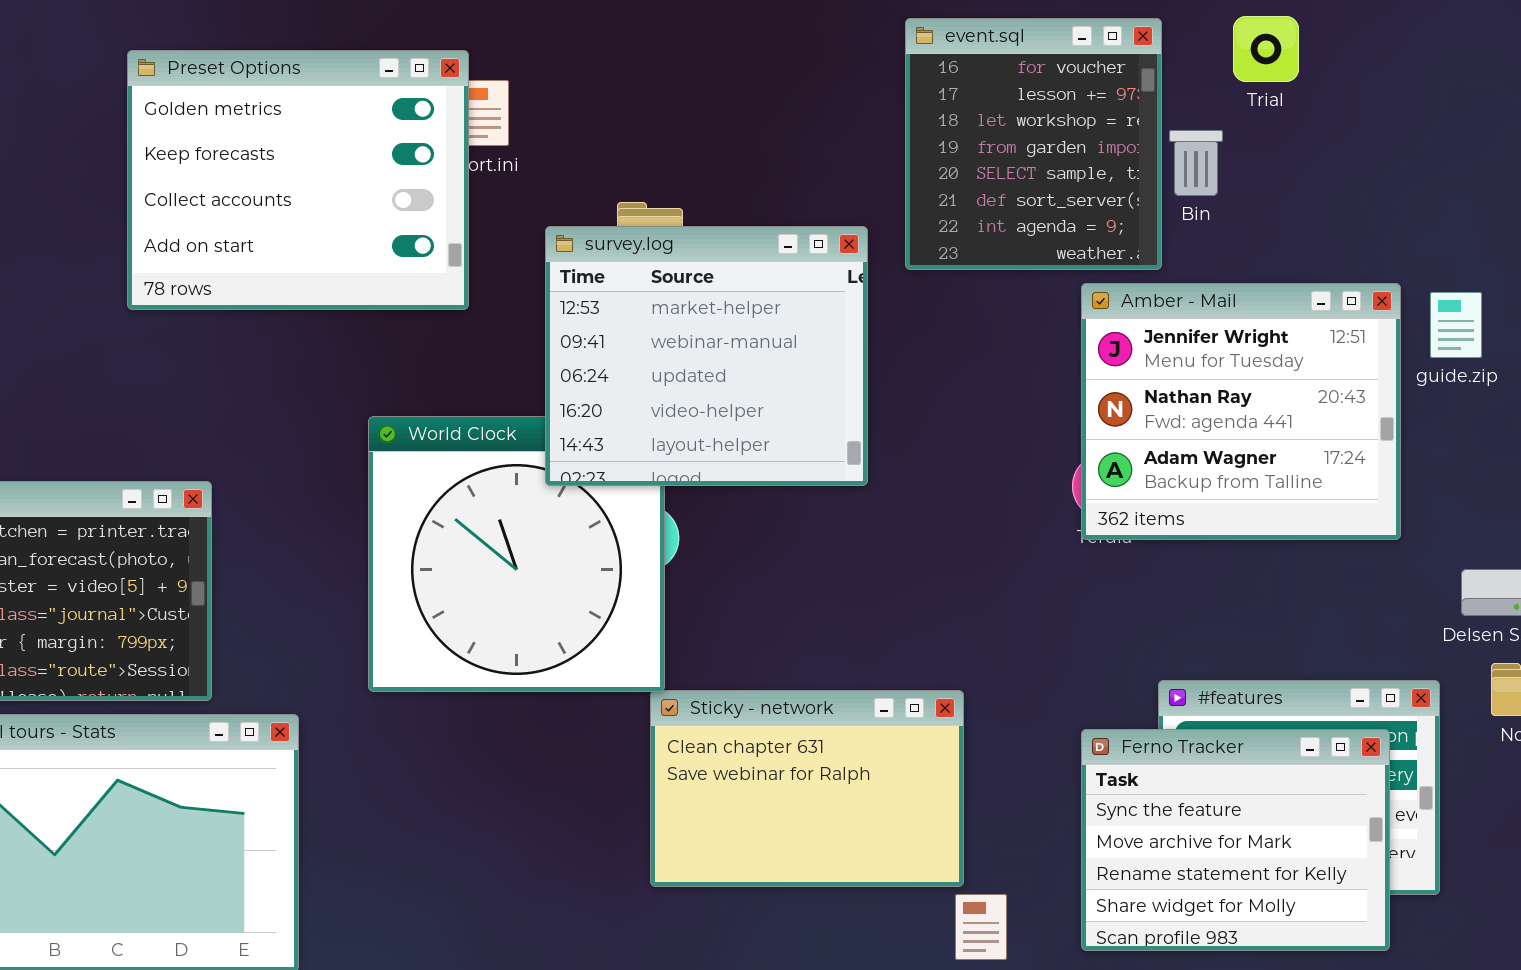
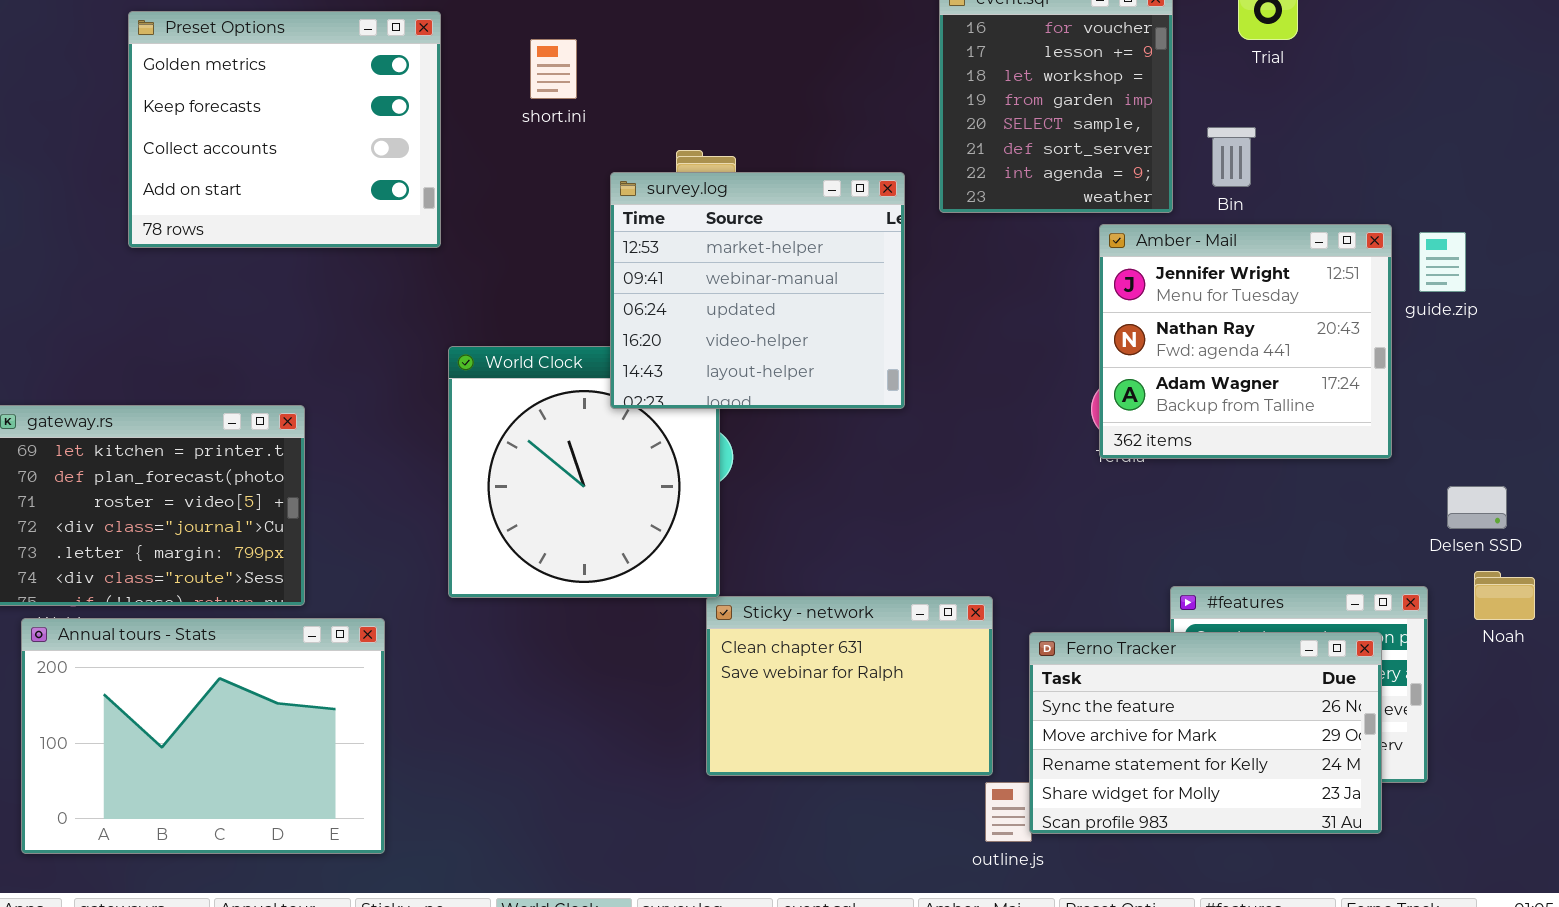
Preset Options: [127,50,469,310] -> [128,11,441,248], moved
Bin: [1169,130,1223,196] -> [1207,127,1256,187], moved
Ferno Tracker: [1081,729,1390,951] -> [1029,632,1382,834], resized

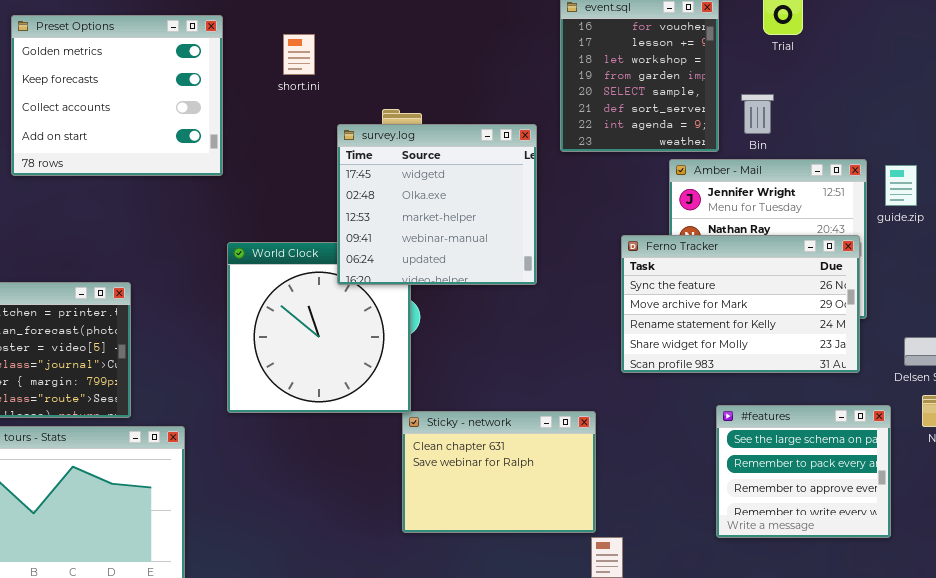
survey.log: [610,172,905,409] -> [337,124,537,285], scrolled up 2 rows
Ferno Tracker: [1029,632,1382,834] -> [621,235,860,373], moved

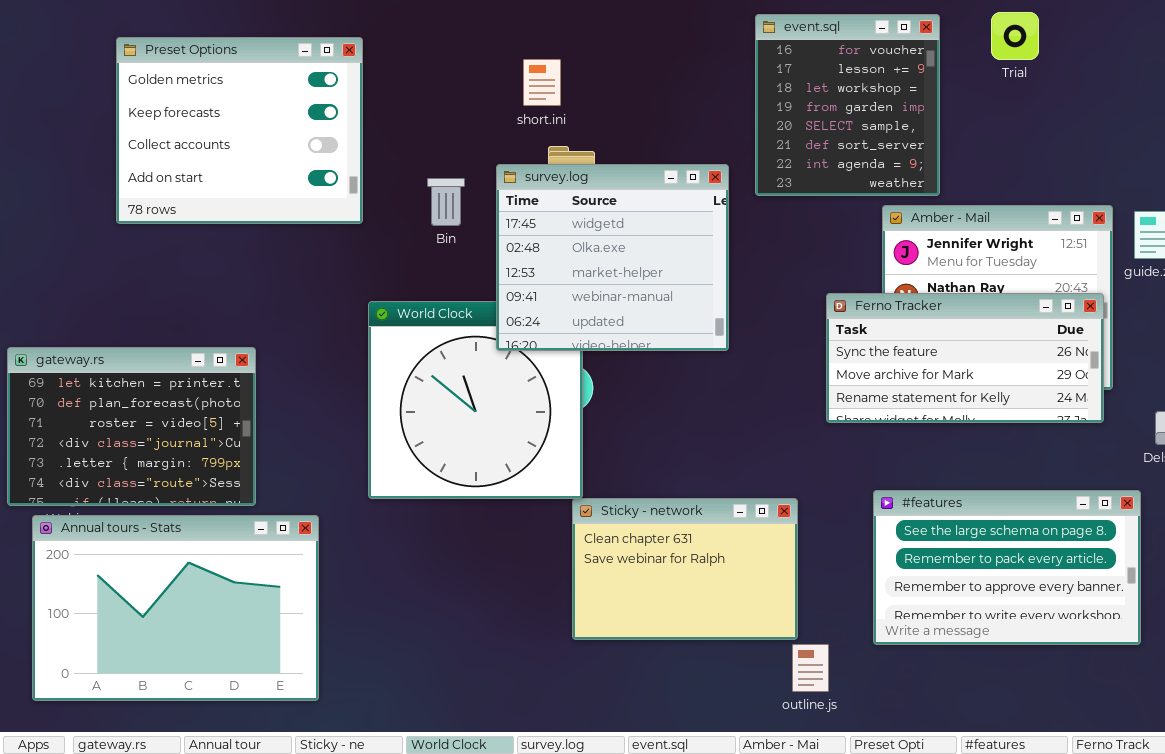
short.ini: [283,34,315,75] -> [523,59,561,106], moved
Bin: [741,94,774,134] -> [427,178,465,226], moved
Ferno Tracker: [621,235,860,373] -> [826,293,1104,423], resized
#features: [716,405,891,538] -> [873,490,1141,645], resized

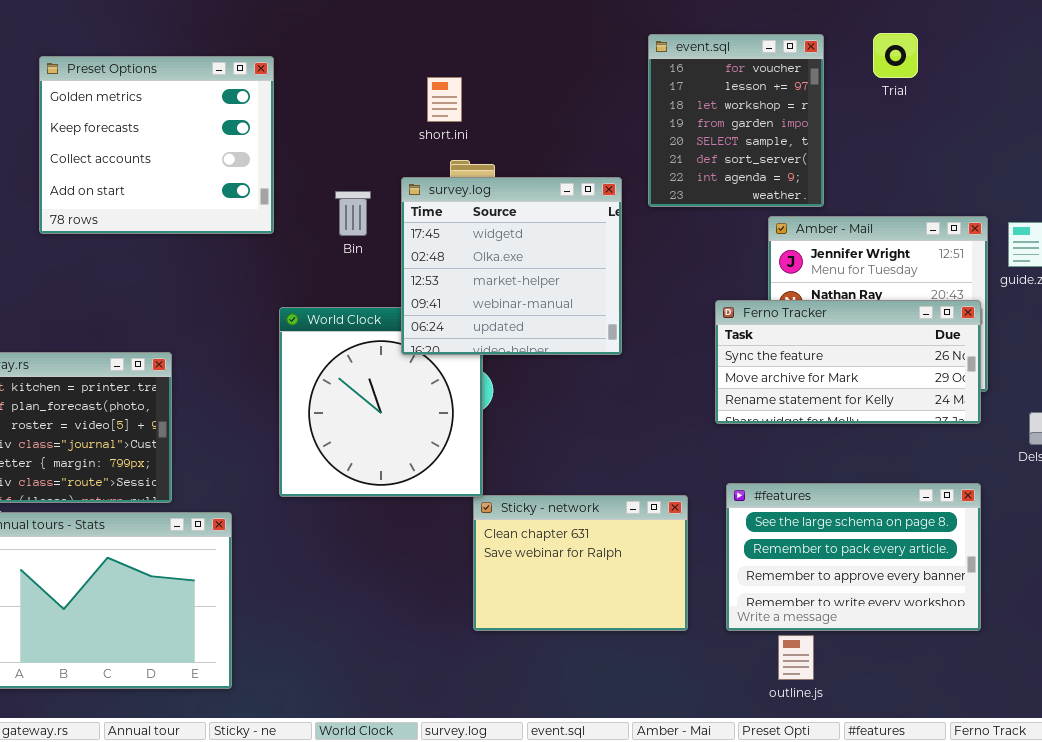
#features: [873,490,1141,645] -> [726,483,981,631], moved
outline.js: [792,644,829,692] -> [778,635,814,680], moved

